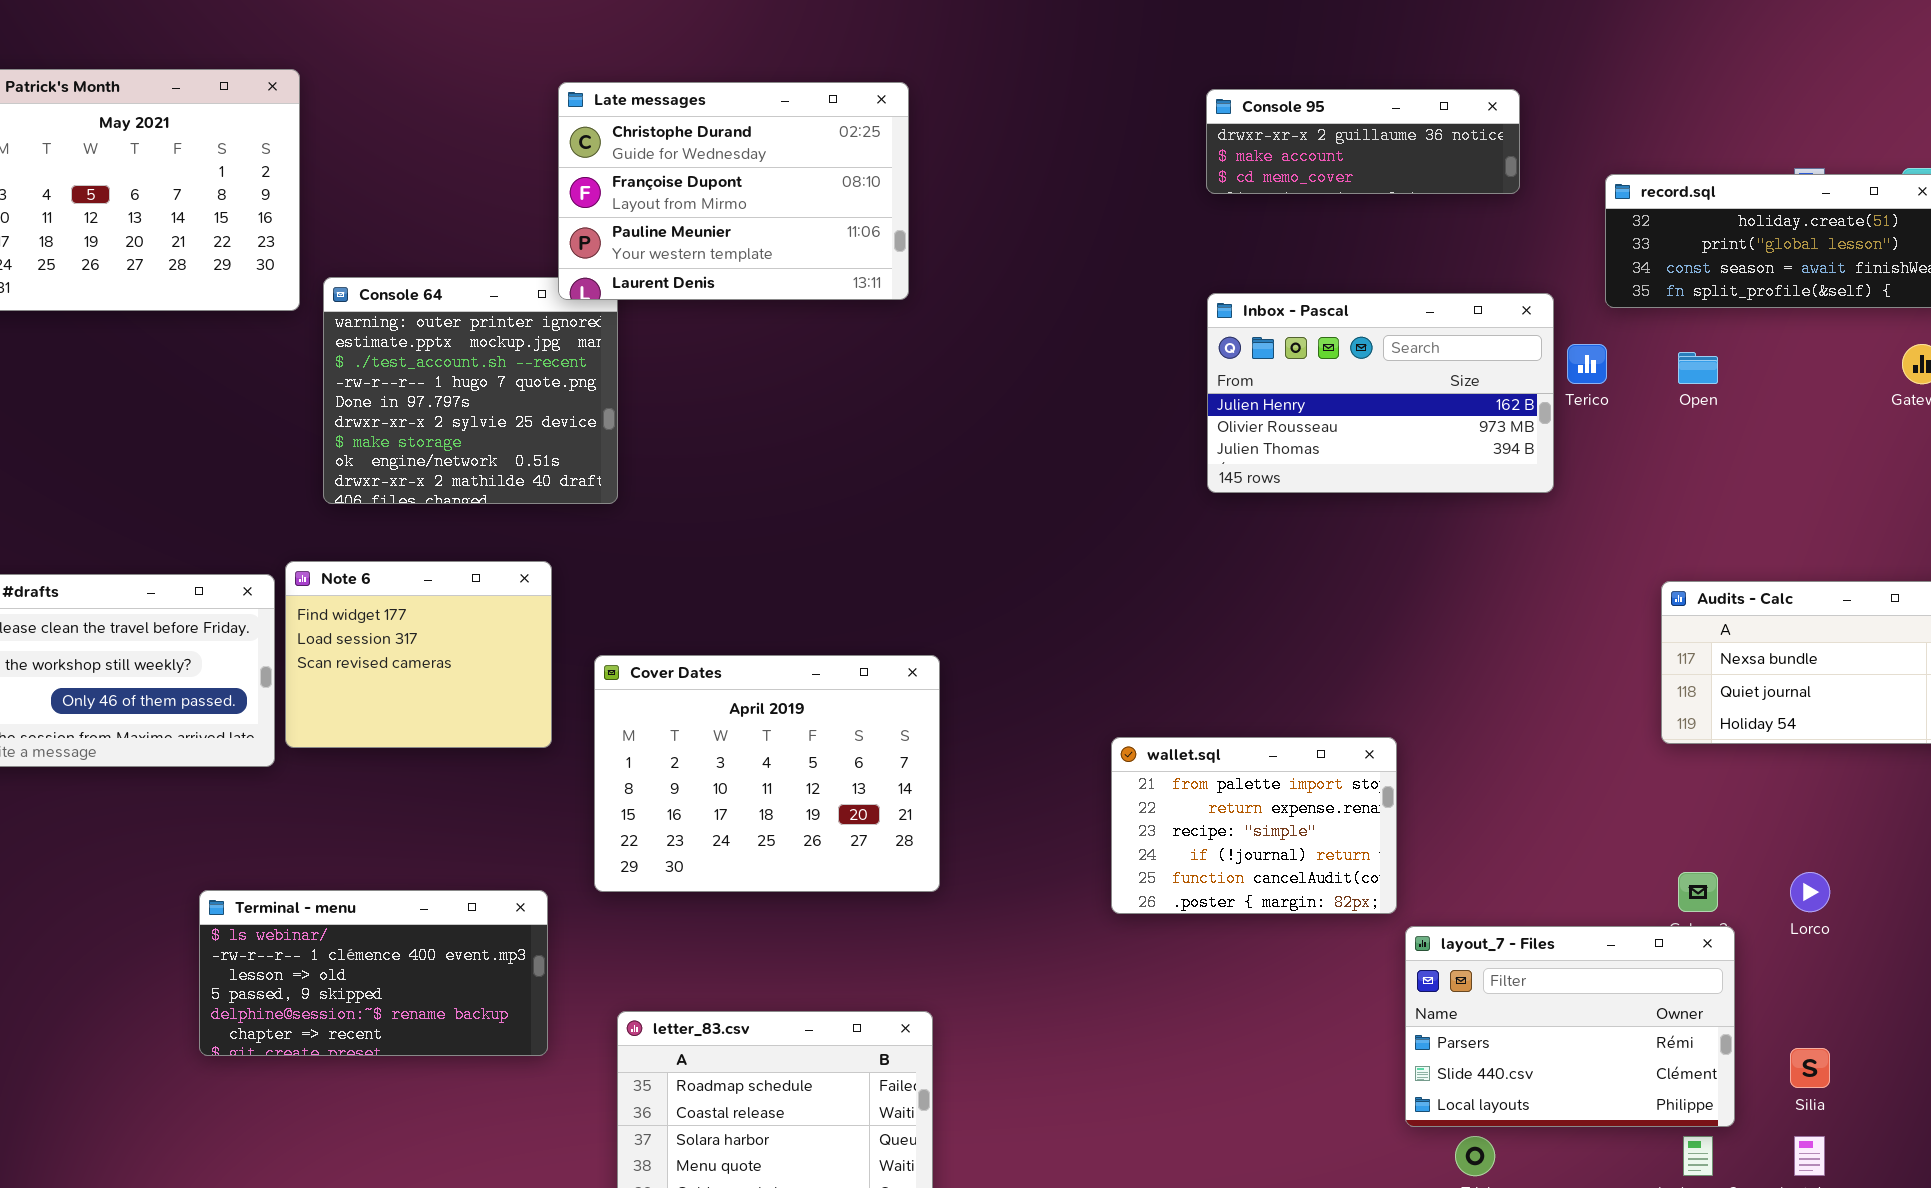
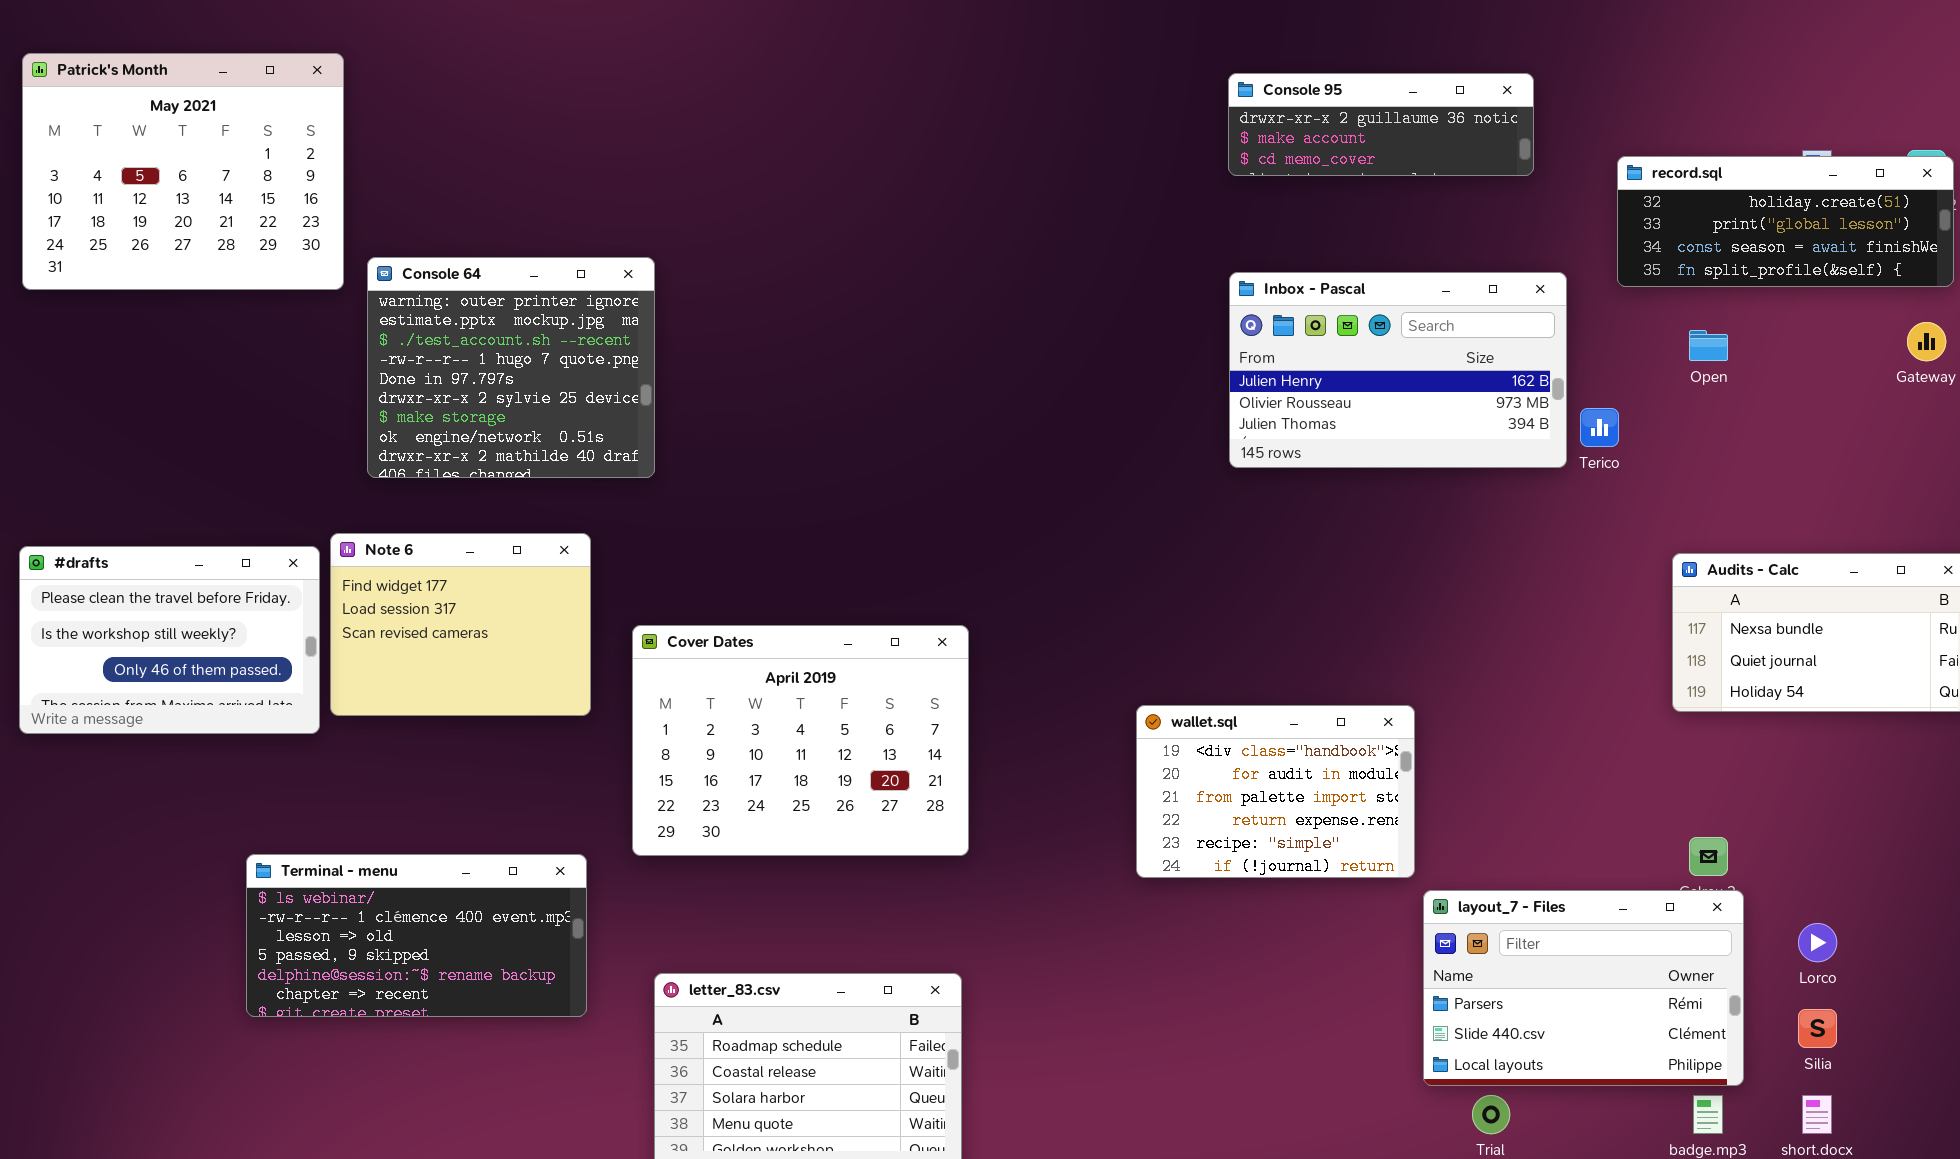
Late messages: [558,82,909,300] -> none, closed
Terico: [1567,344,1607,384] -> [1580,408,1619,447], moved
wallet.sql: [1111,737,1397,914] -> [1136,705,1415,878], scrolled up 2 rows
Lorco: [1790,872,1830,912] -> [1798,923,1837,962], moved

